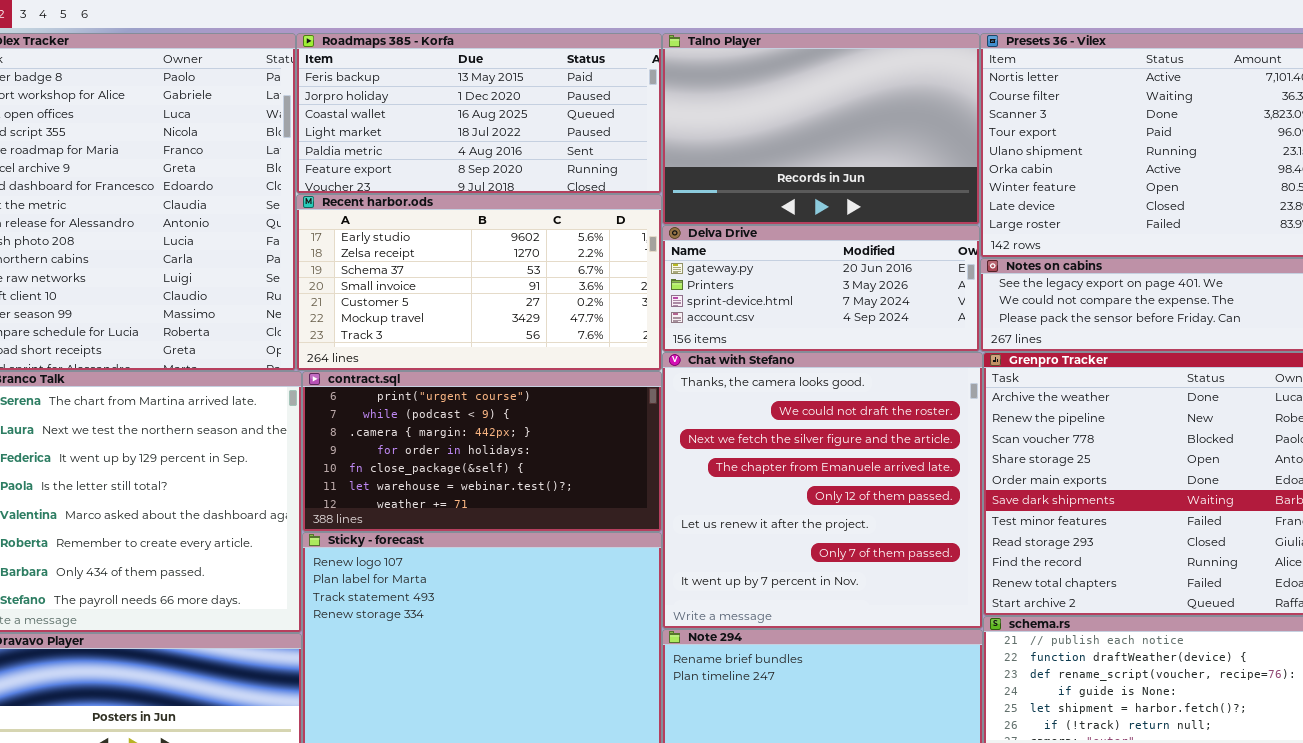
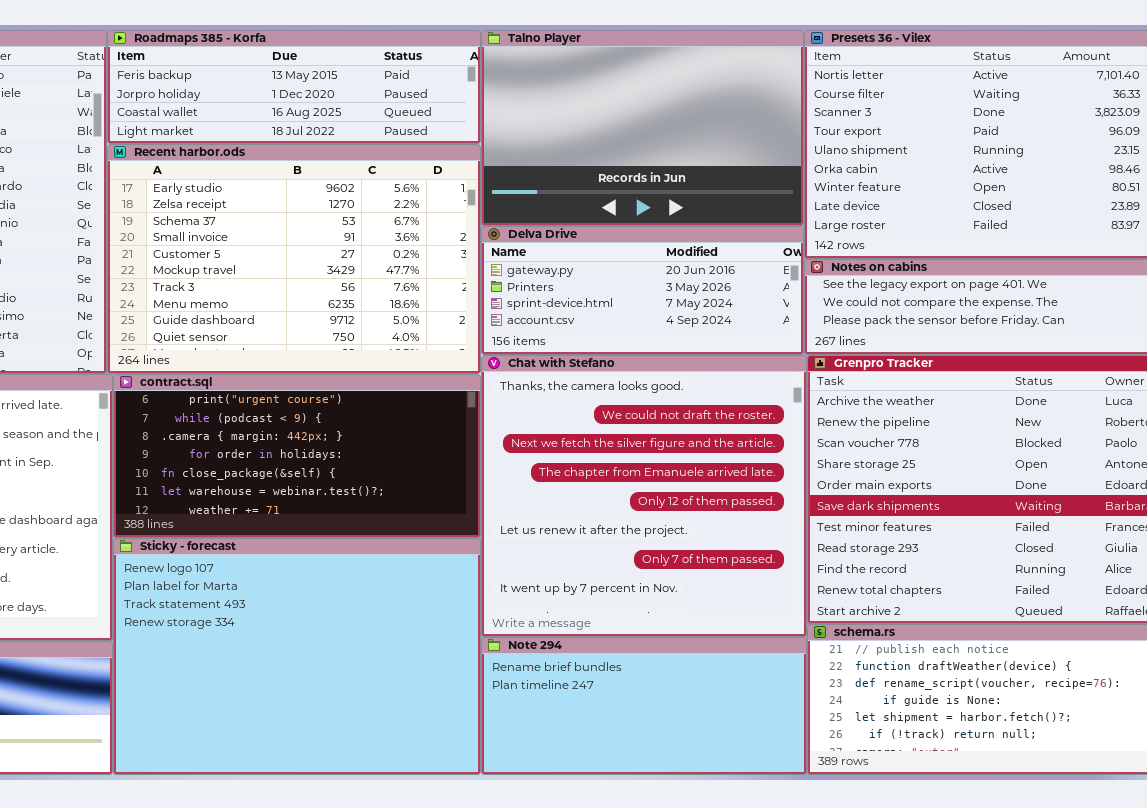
Roadmaps 385 - Korfa: [296,33,662,194] -> [107,30,481,144], resized
Recent harbor.ods: [296,194,662,371] -> [107,144,481,374], resized

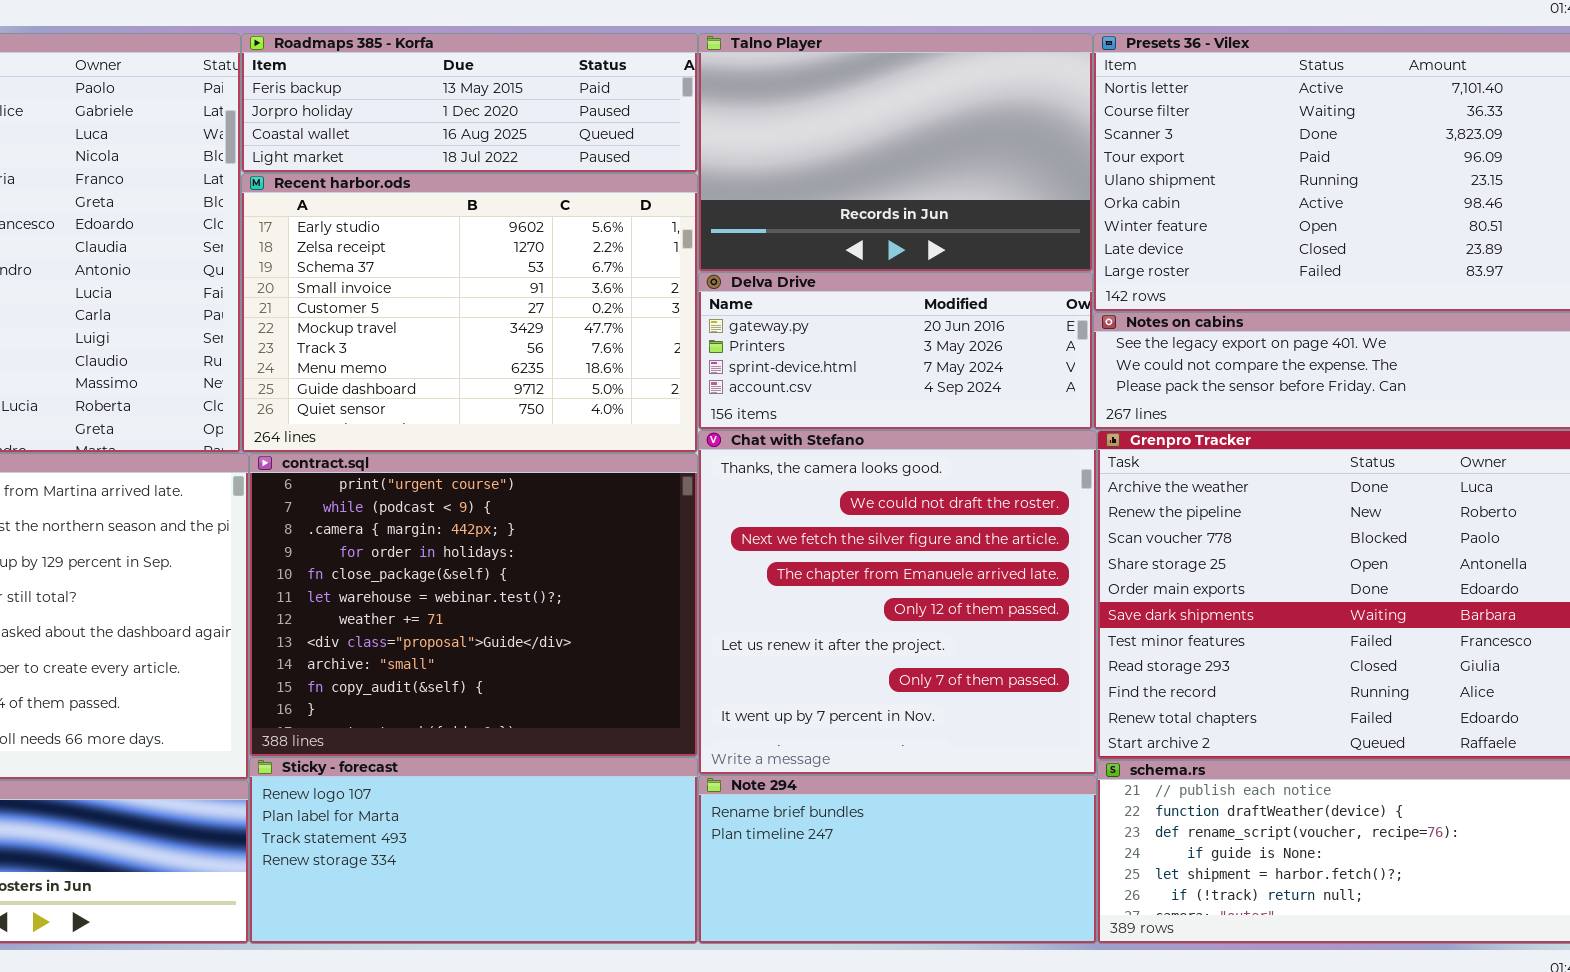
contract.sql: [113,374,481,538] -> [249,453,698,757], resized
Sticky - forecast: [113,538,481,775] -> [249,757,698,944], resized

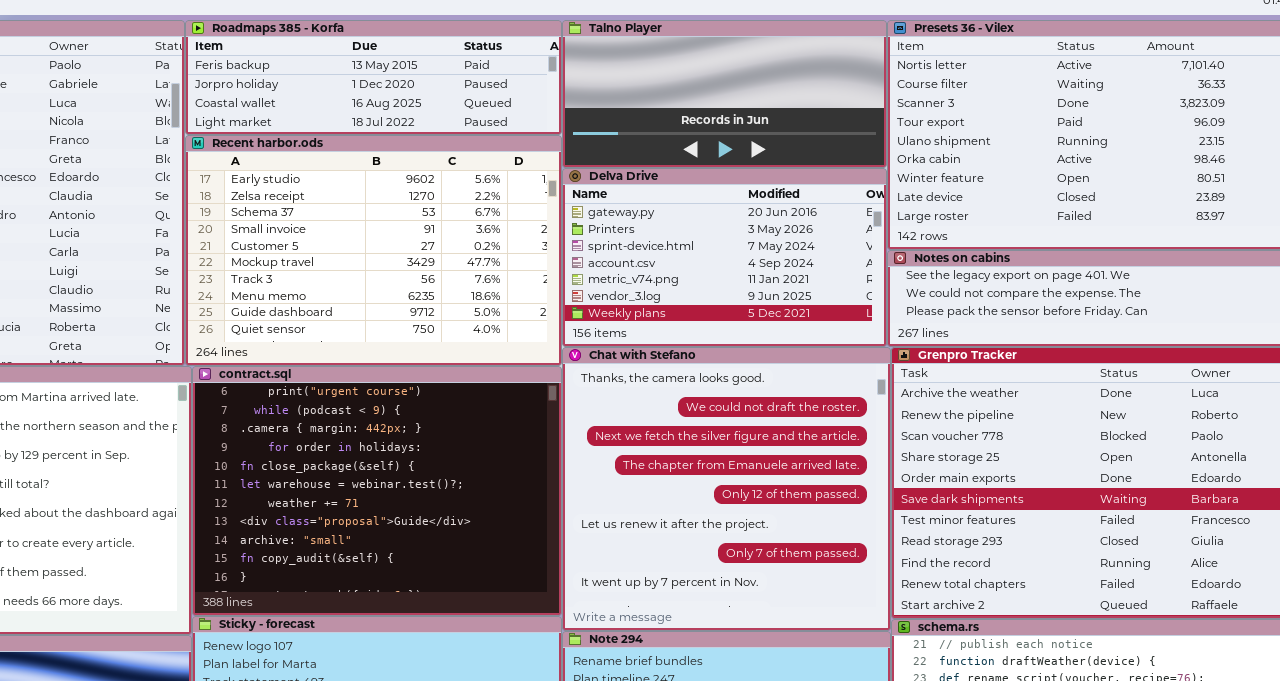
Talno Player: [698,33,1093,272] -> [562,20,887,168], resized
Delva Drive: [698,272,1093,430] -> [562,168,887,347], resized

